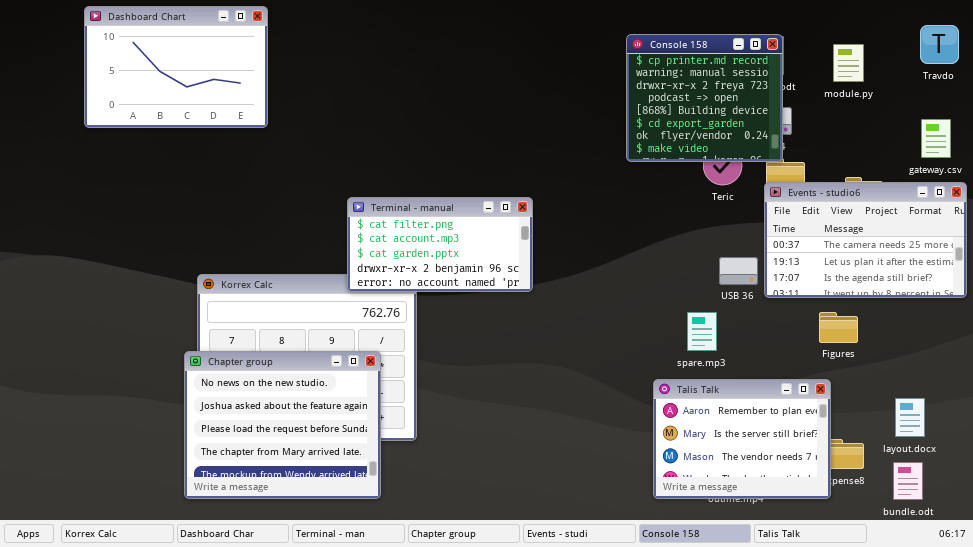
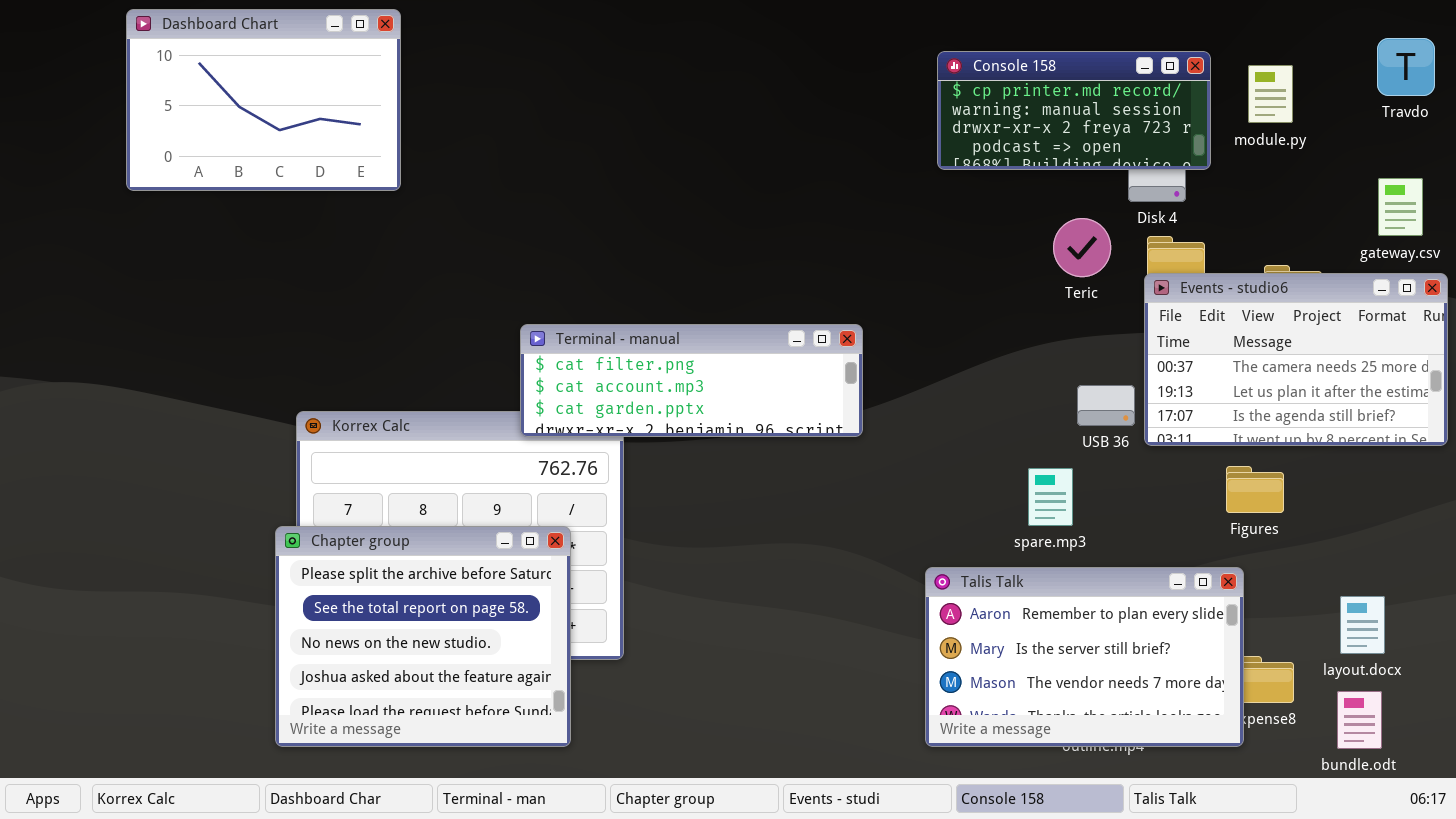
Console 158: [626,34,783,162] -> [937,51,1211,170], resized
Terminal - manual: [347,197,533,292] -> [520,324,863,437], resized
Chapter group: [184,351,381,499] -> [275,526,571,747], scrolled up 2 rows
Talis Talk: [653,379,831,499] -> [925,567,1244,747], resized

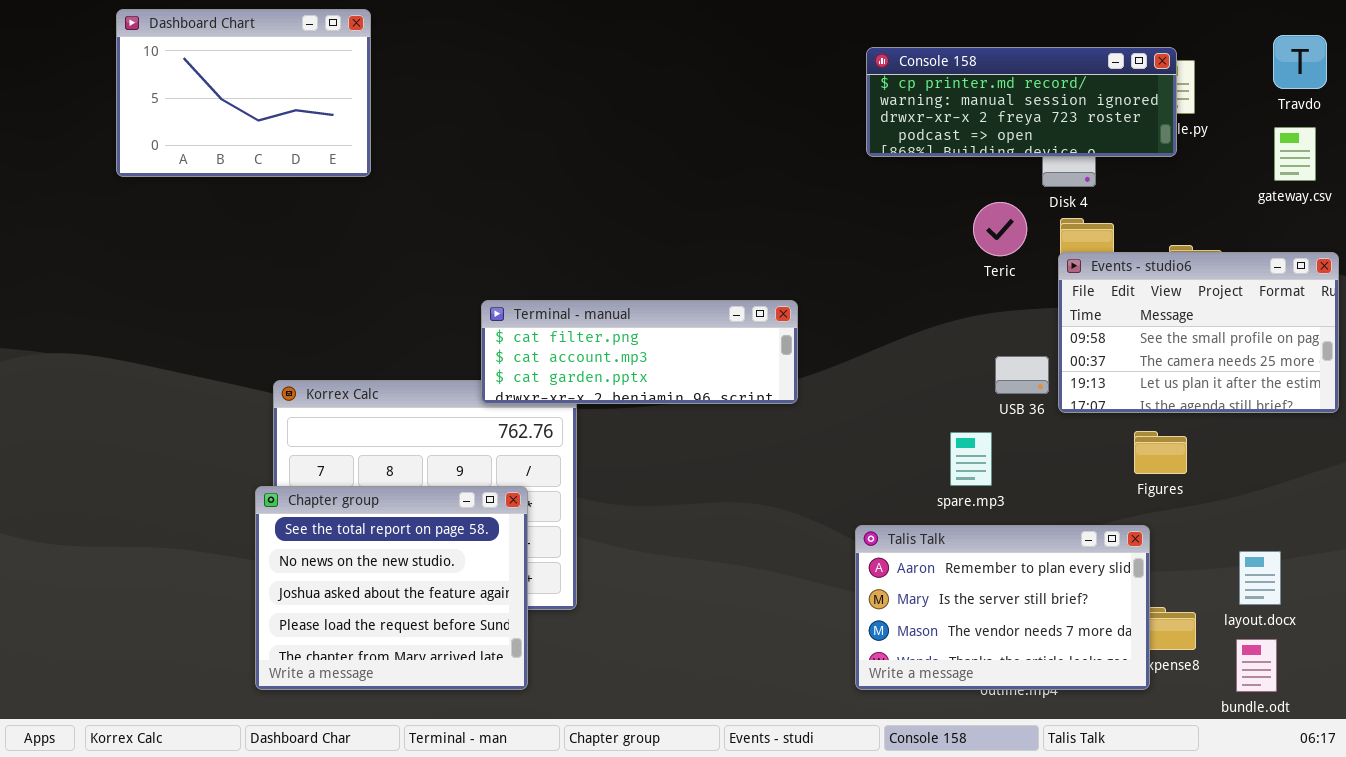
Console 158: [937,51,1211,170] -> [866,47,1177,157], resized
gateway.csv: [1378,178,1423,236] -> [1274,127,1316,181], moved
Events - studio6: [1144,273,1448,446] -> [1058,252,1339,413], scrolled up 1 row
Chapter group: [275,526,571,747] -> [255,486,528,690], scrolled down 1 row

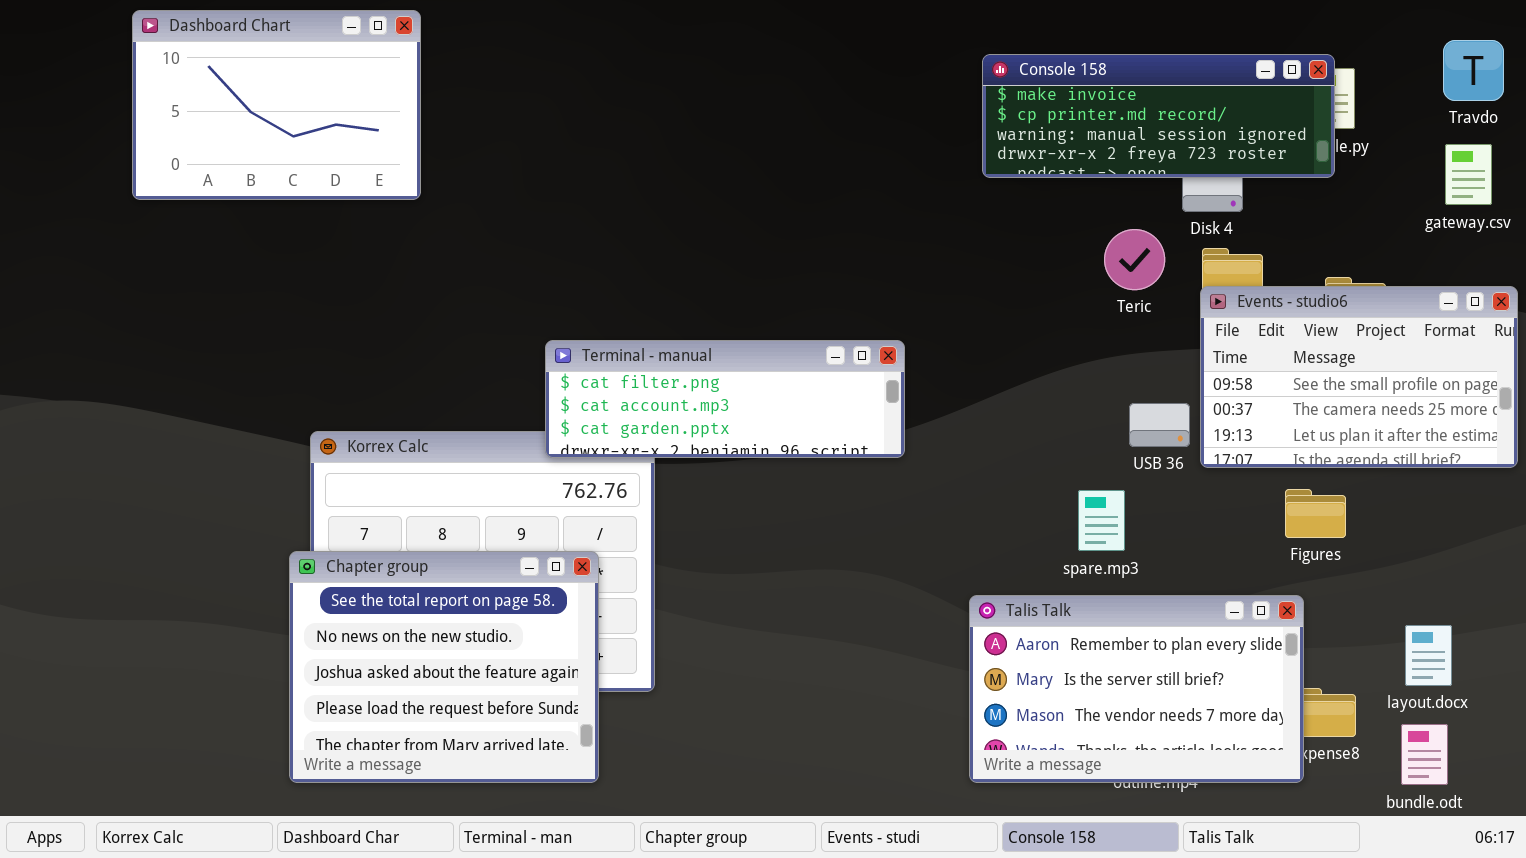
Console 158: [866,47,1177,157] -> [982,54,1335,178], scrolled up 1 row

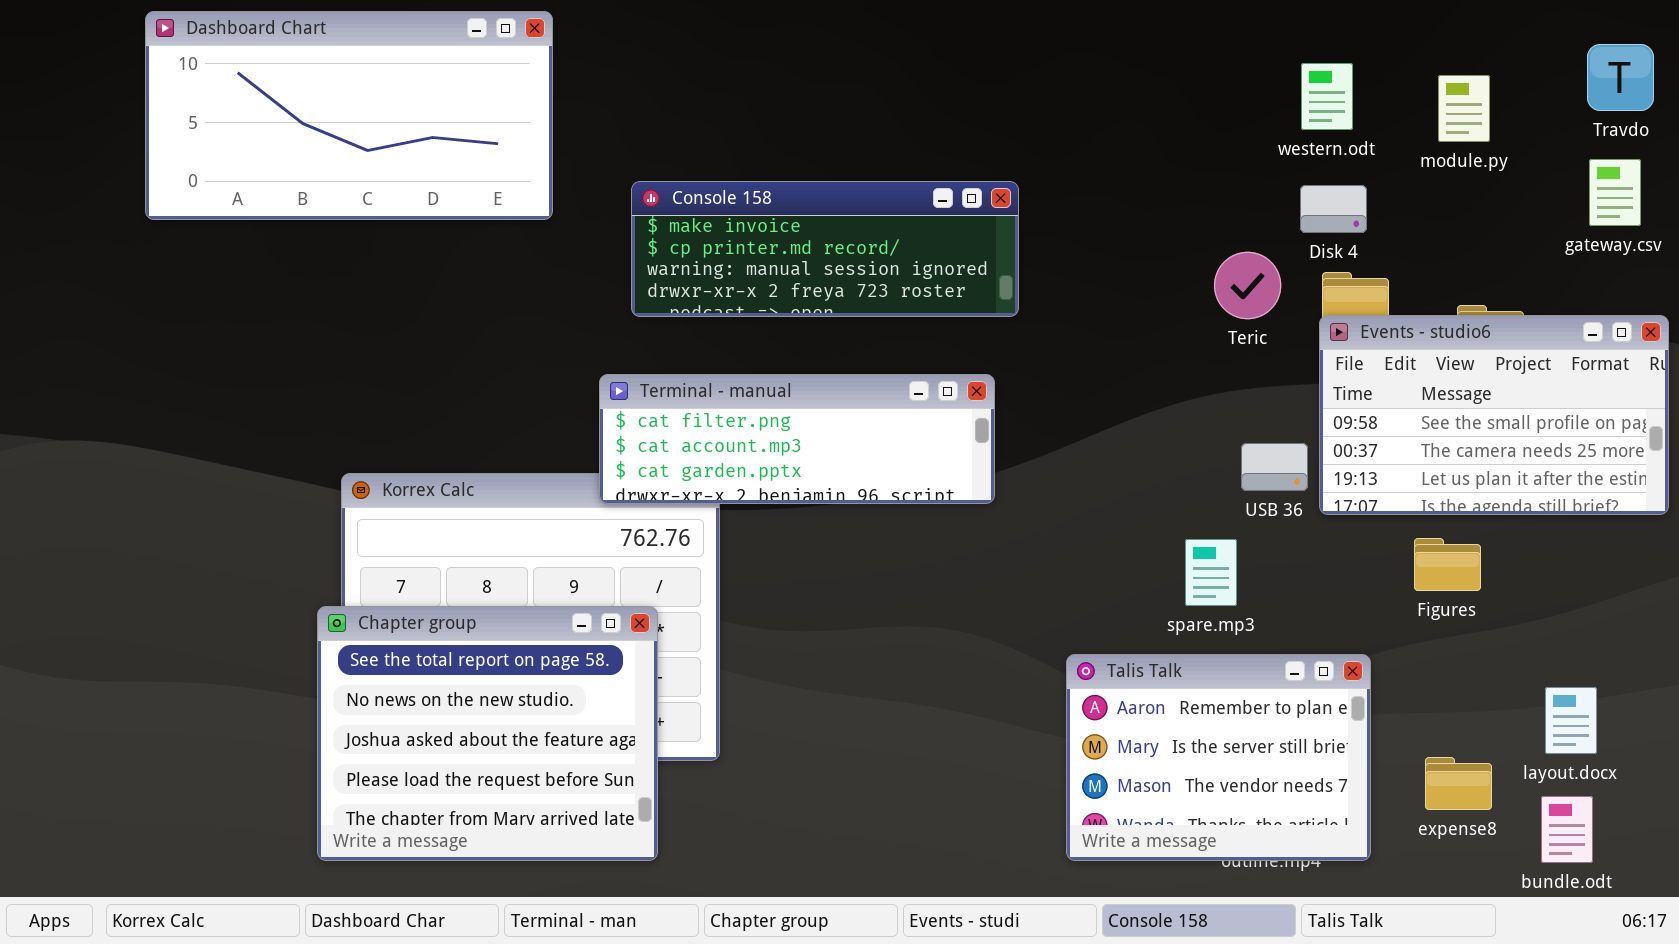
Dashboard Chart: [132,10,421,200] -> [145,11,553,220], resized
Console 158: [982,54,1335,178] -> [631,181,1019,317], moved
Talis Talk: [969,595,1304,783] -> [1066,654,1371,861], resized

